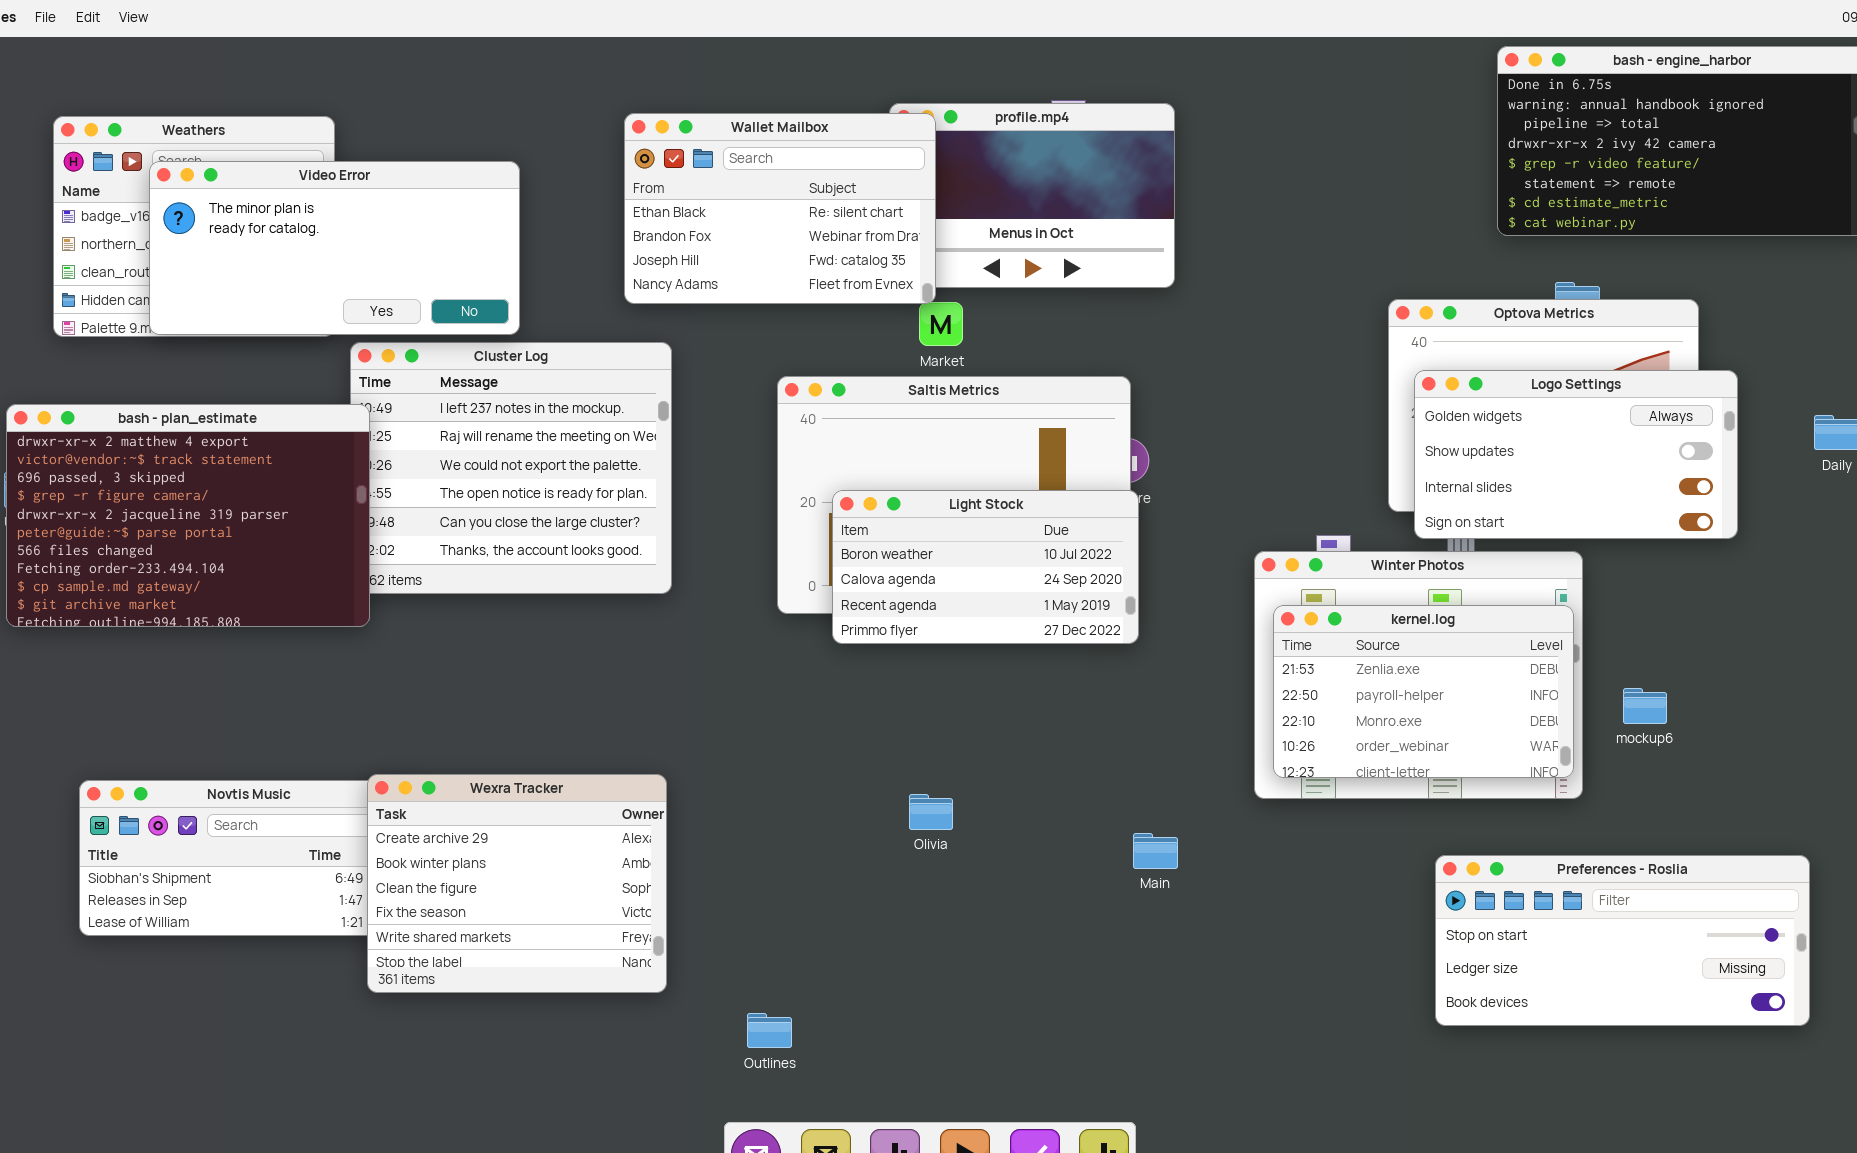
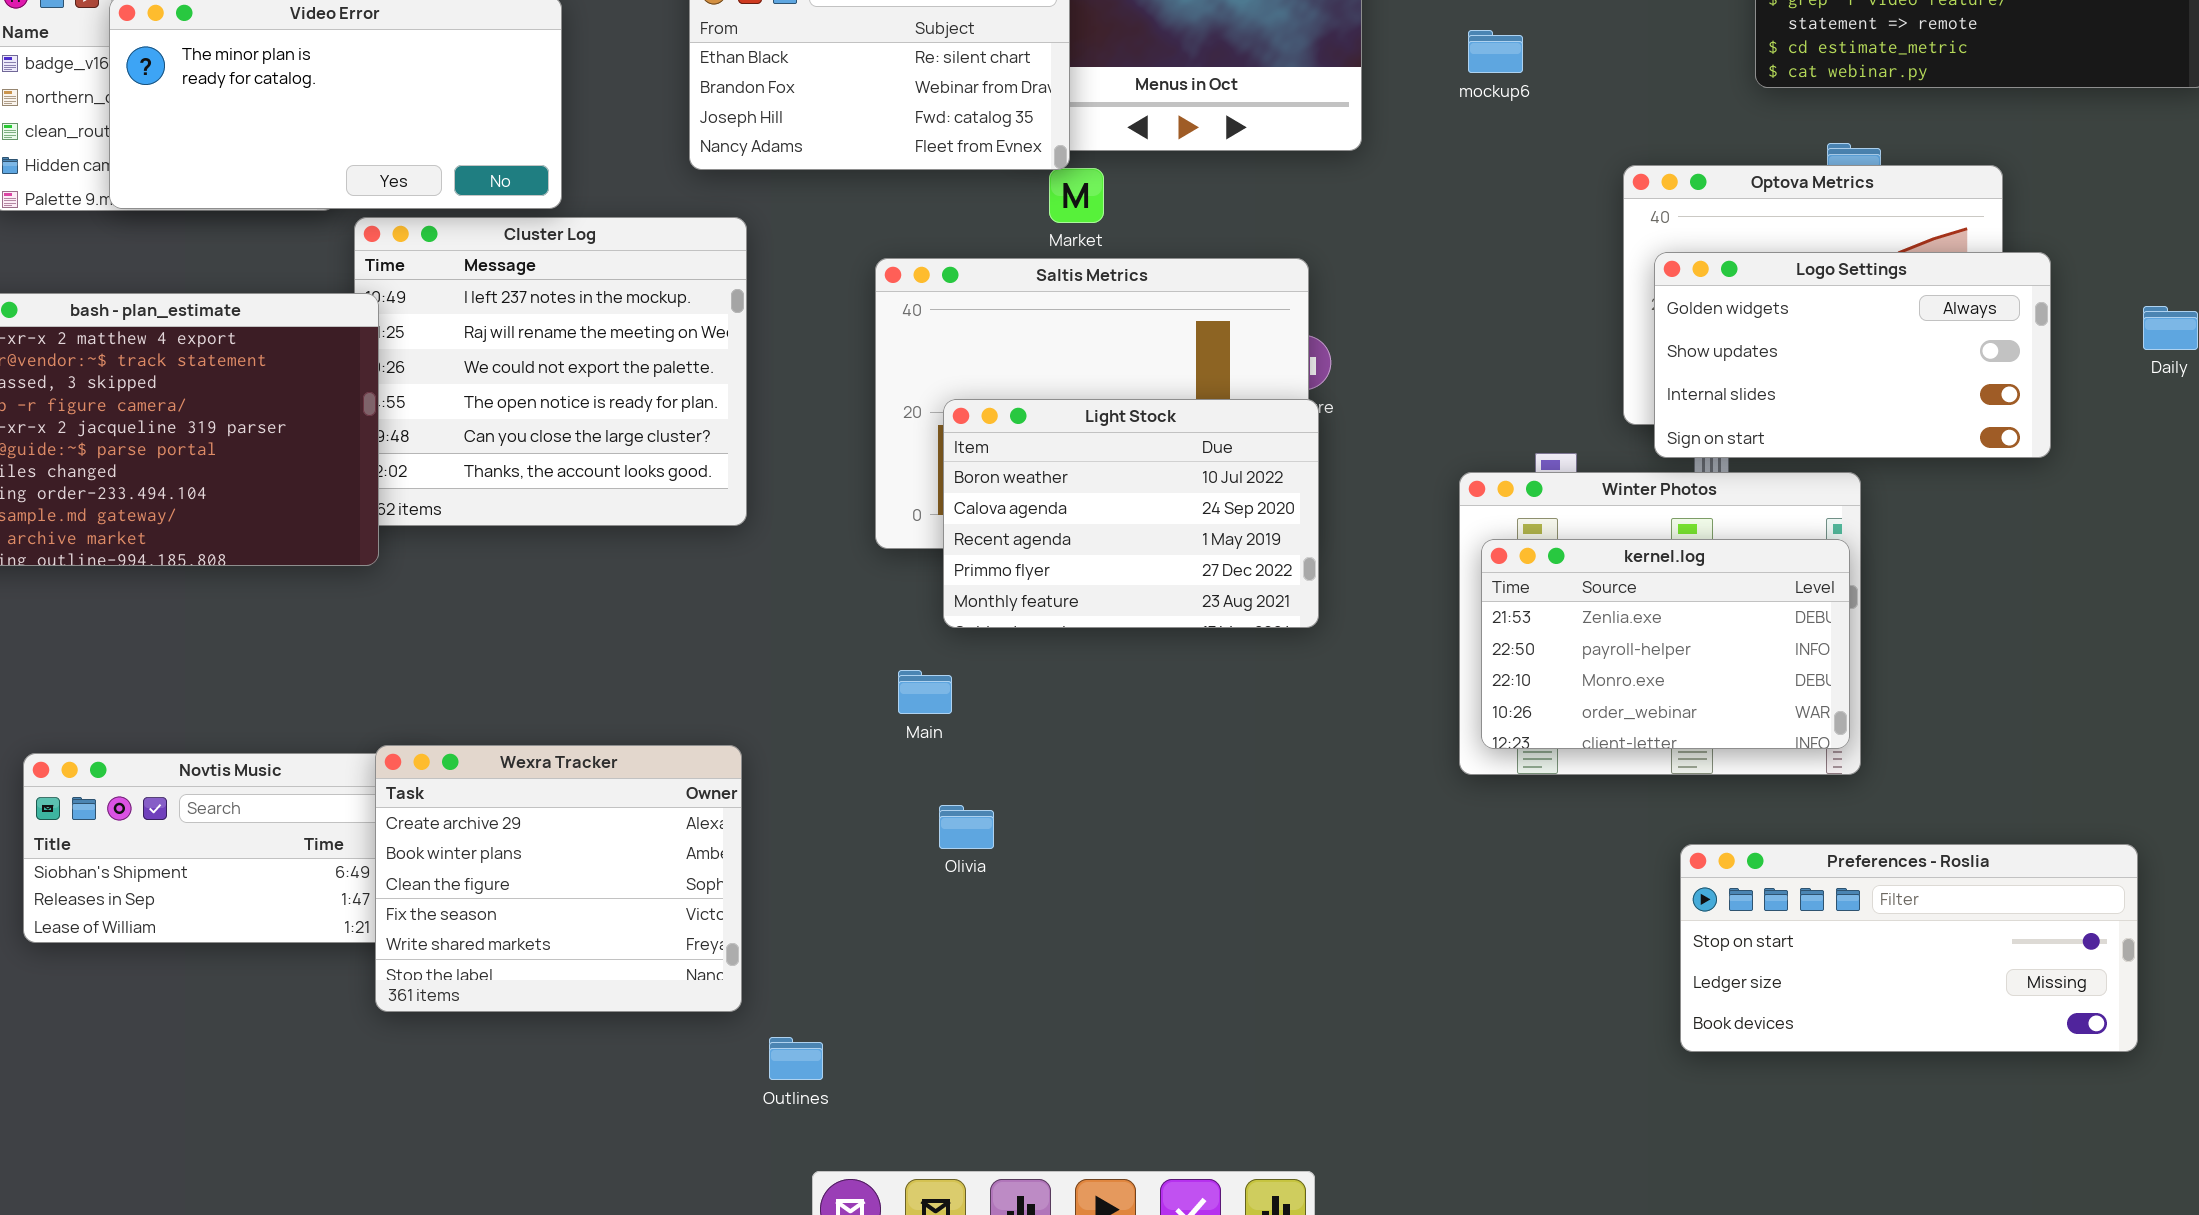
Light Stock: [832,490,1139,644] -> [943,399,1319,628], resized
mockup6: [1623,688,1667,724] -> [1468,30,1523,73], moved
Olivia: [909,794,953,830] -> [939,805,994,849], moved
Main: [1133,833,1178,869] -> [898,670,952,714], moved
Outlines: [747,1013,792,1048] -> [769,1037,823,1080], moved

